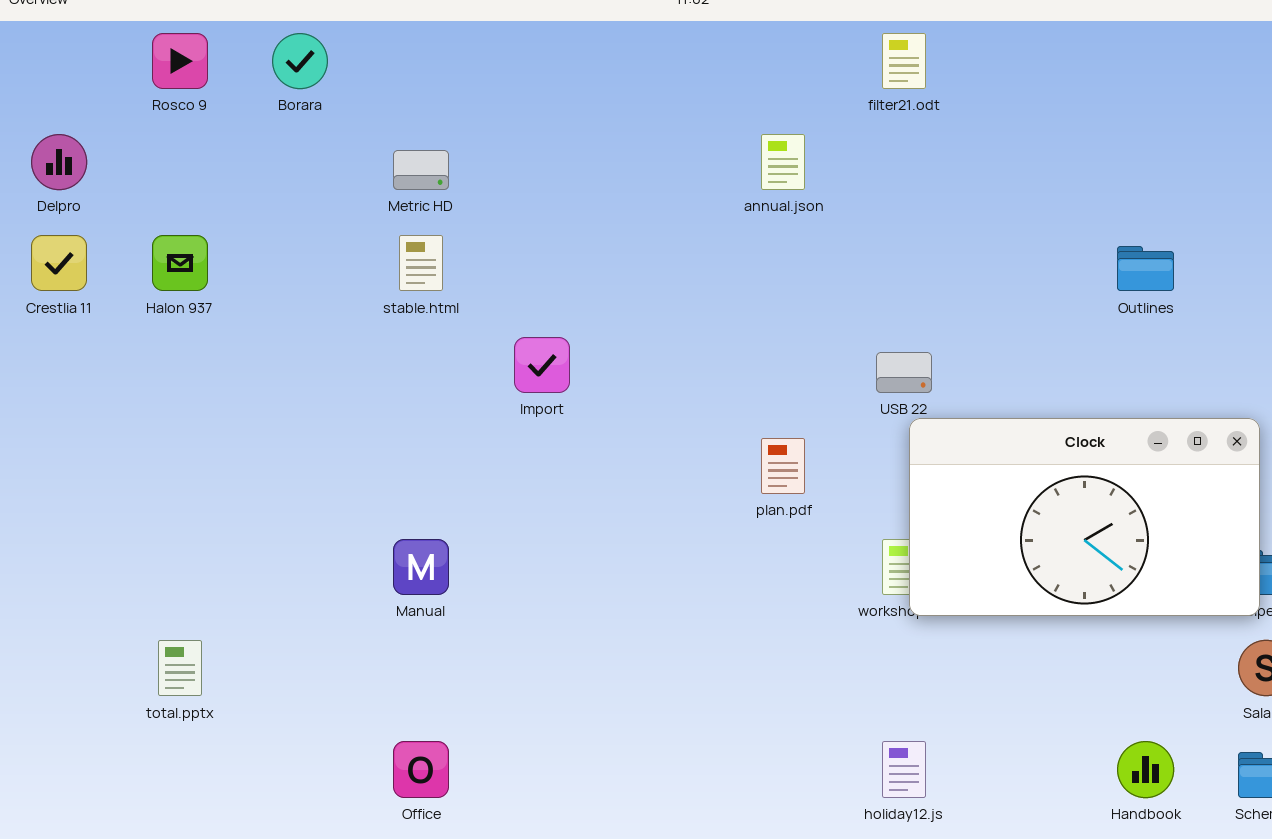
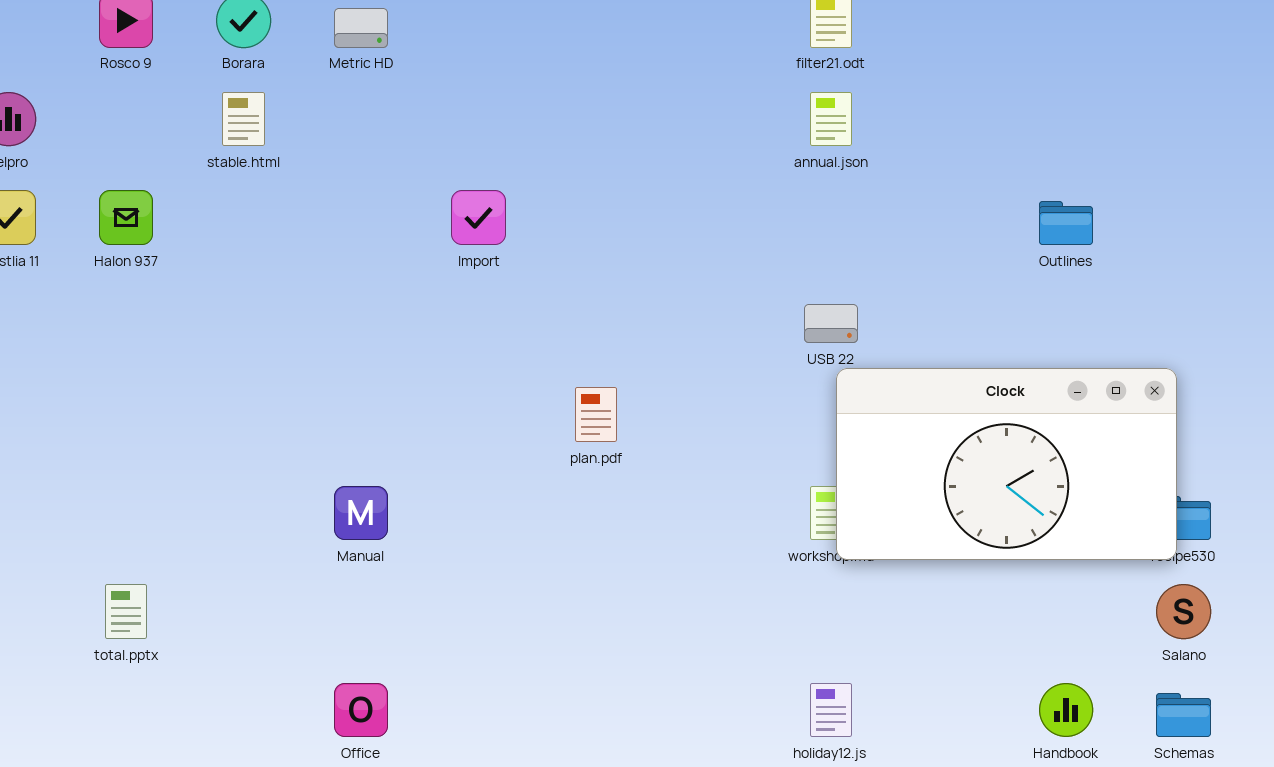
annual.json: [761,134,805,190] -> [810,92,852,146], moved
Metric HD: [393,150,449,190] -> [334,8,388,48], moved
stable.html: [399,235,443,291] -> [222,92,265,146], moved
Import: [514,337,570,393] -> [451,190,506,245], moved
plan.pdf: [761,438,805,494] -> [575,387,617,442], moved

